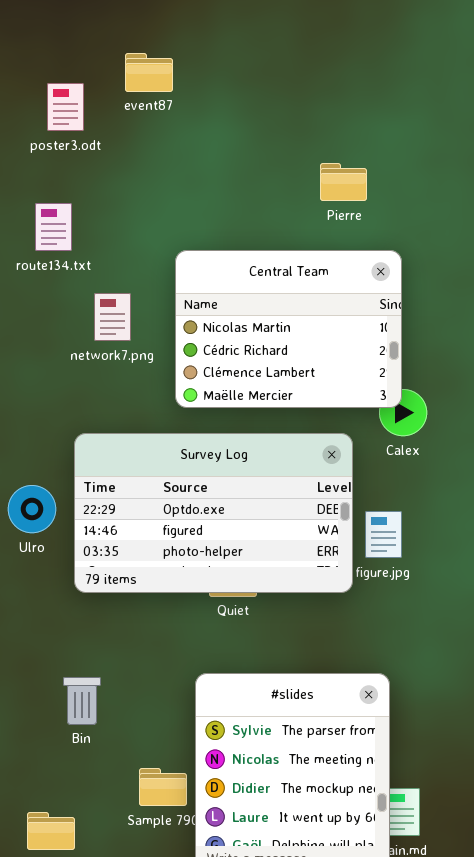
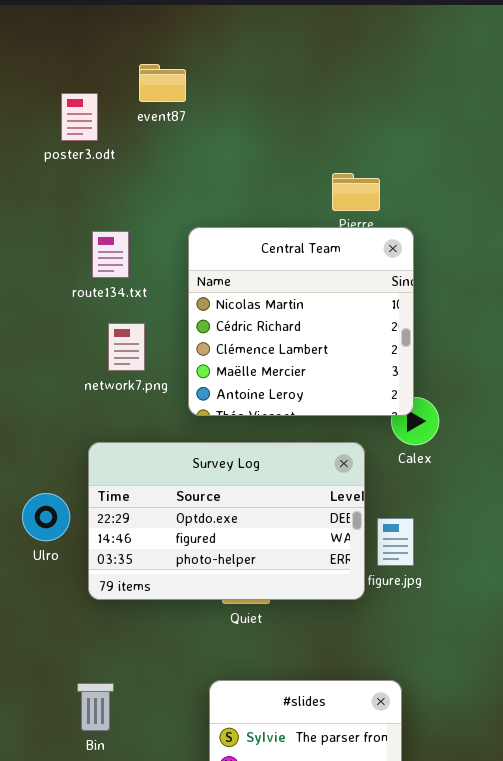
route134.txt: [35,203,72,251] -> [92,231,129,278], moved
Central Team: [175,250,402,408] -> [188,227,414,416], resized
network7.png: [94,293,131,341] -> [108,323,145,371], moved

